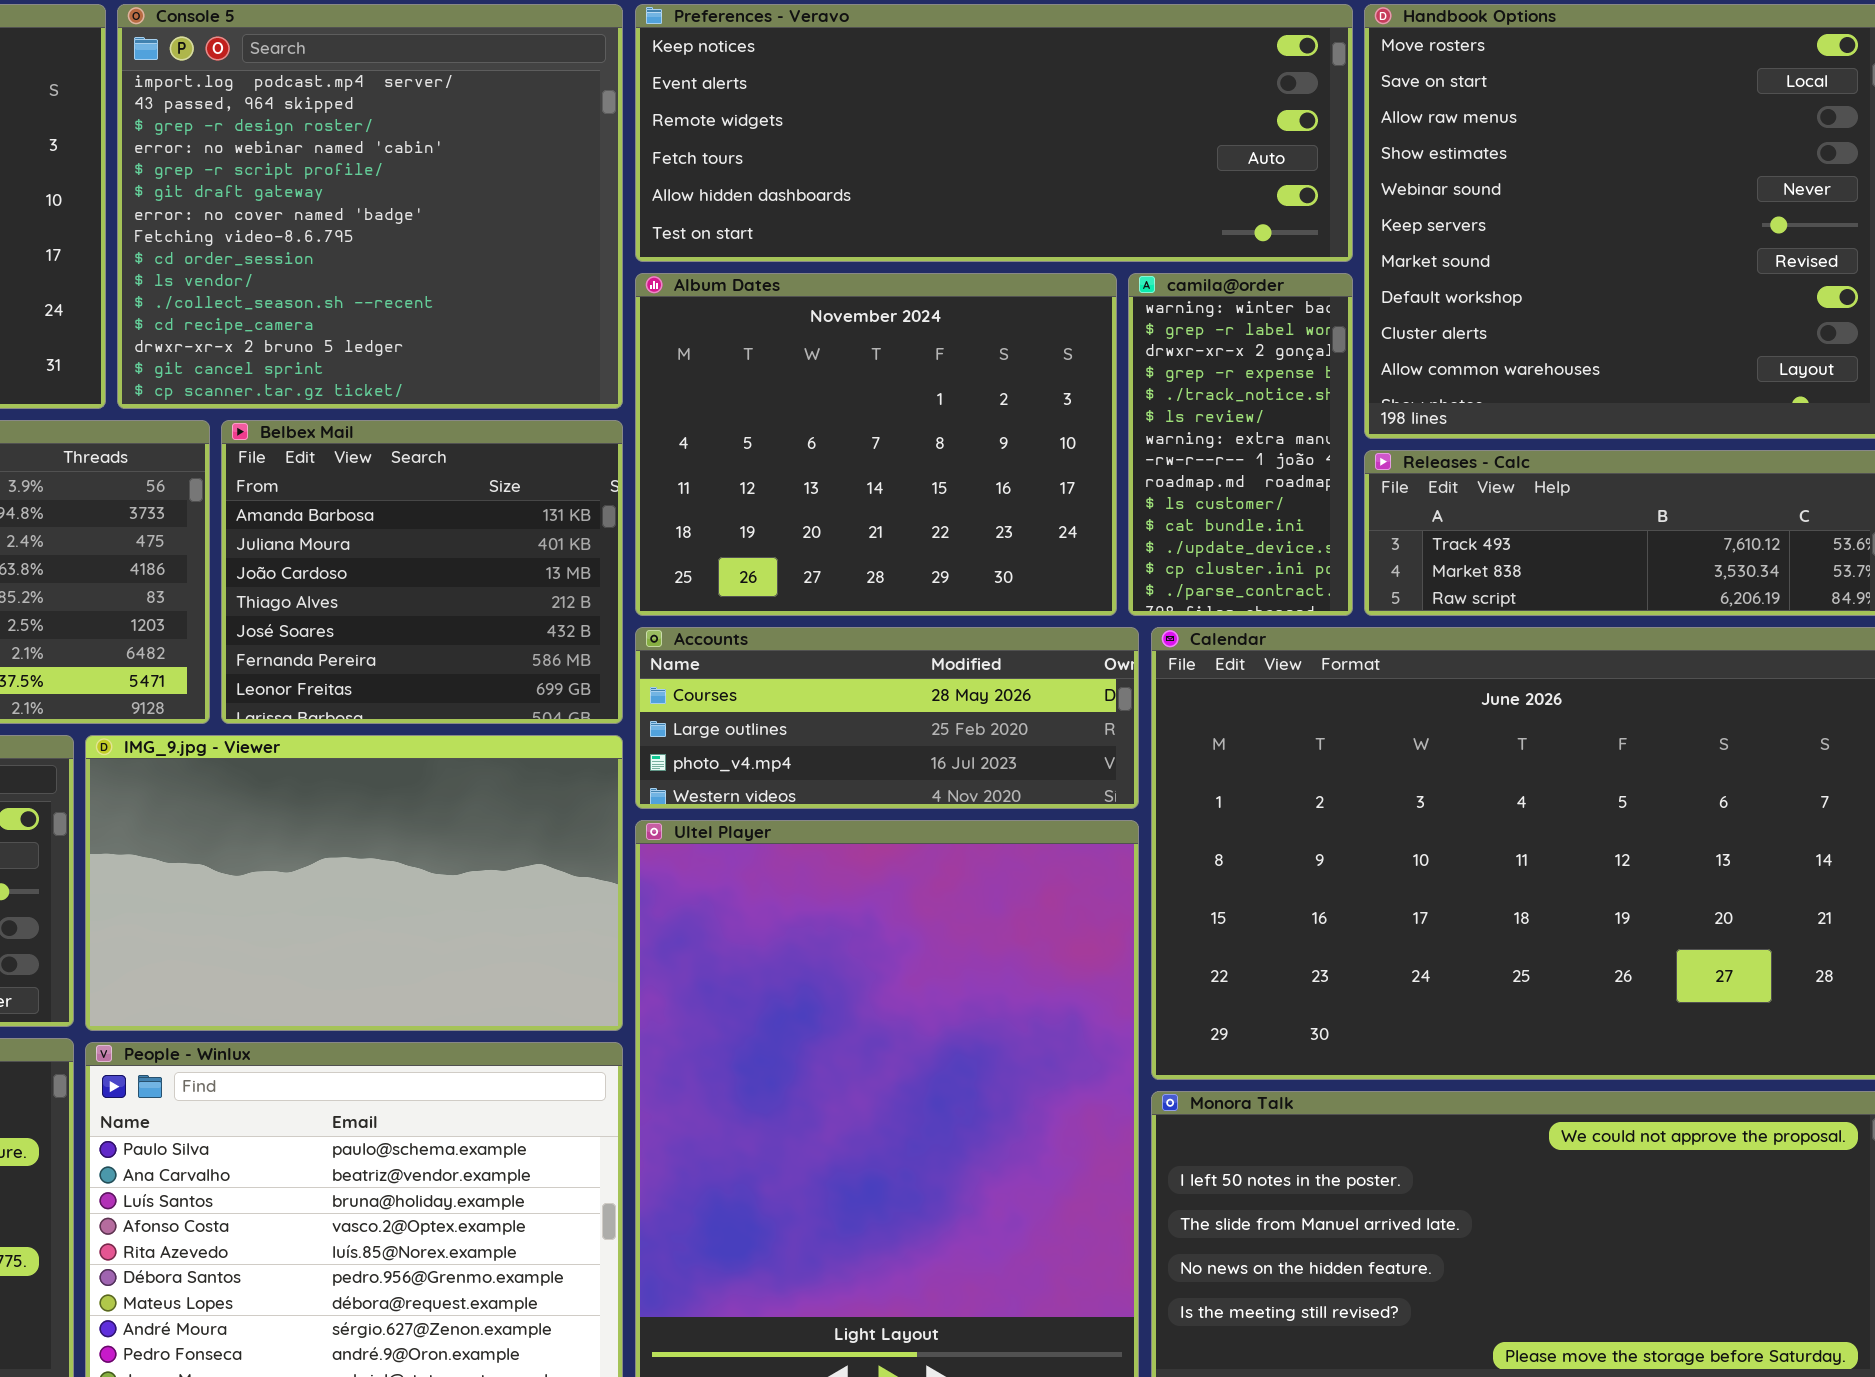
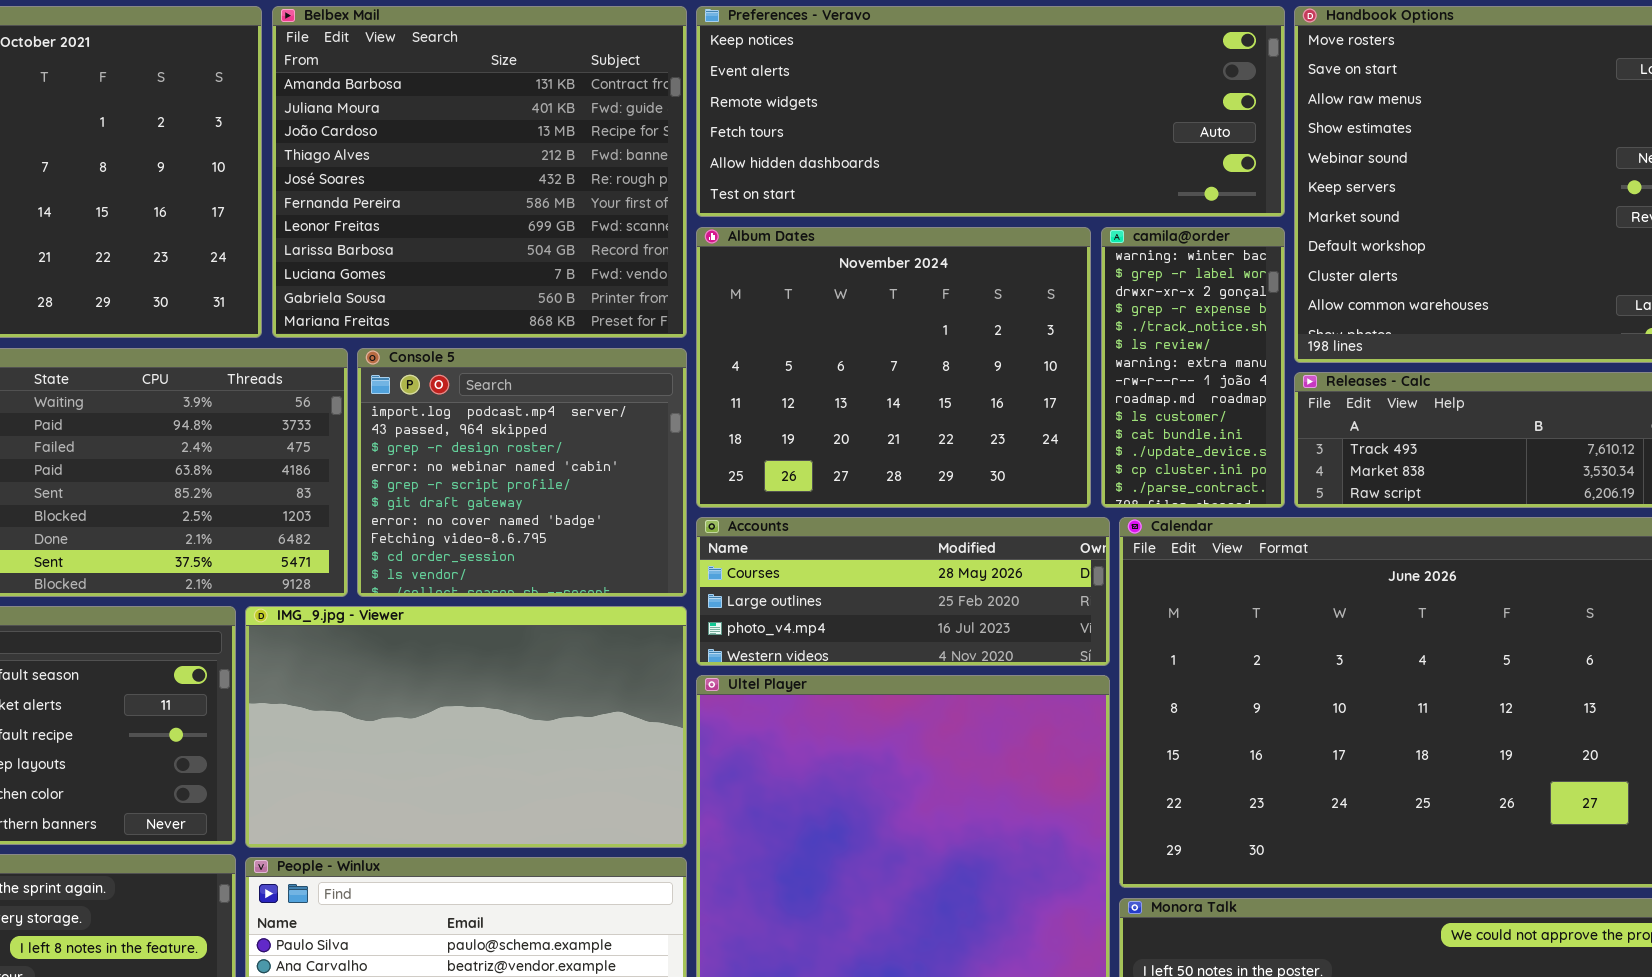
Console 5: [117,4,623,409] -> [357,348,687,597], moved, resized
Belbex Mail: [221,420,623,724] -> [272,6,687,338], moved, resized

